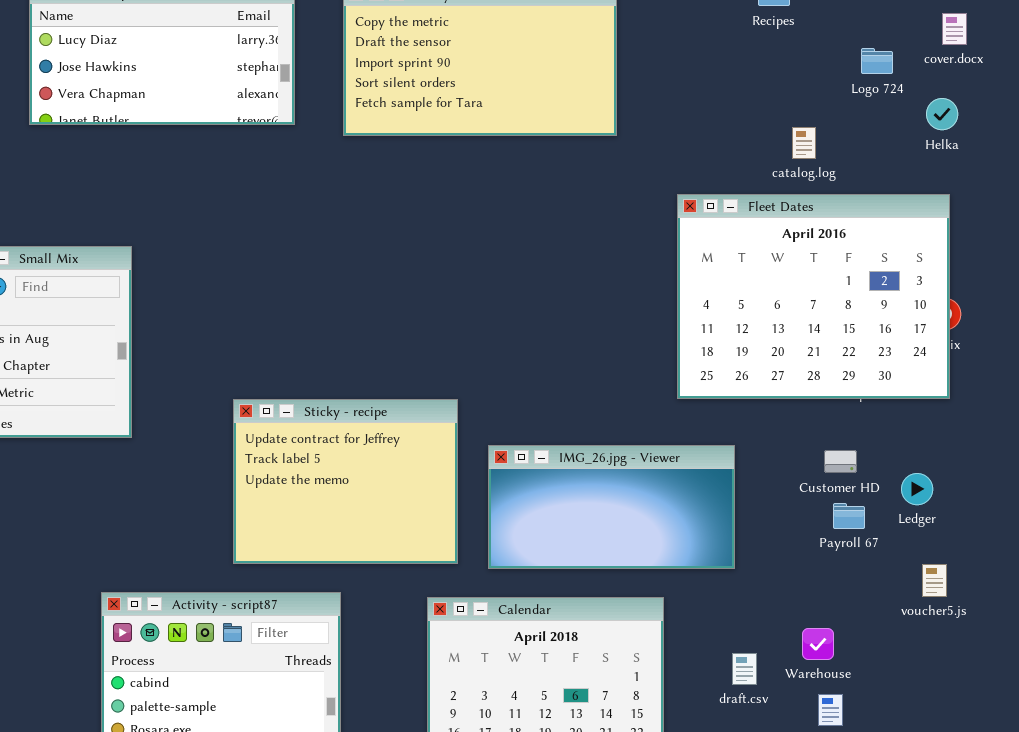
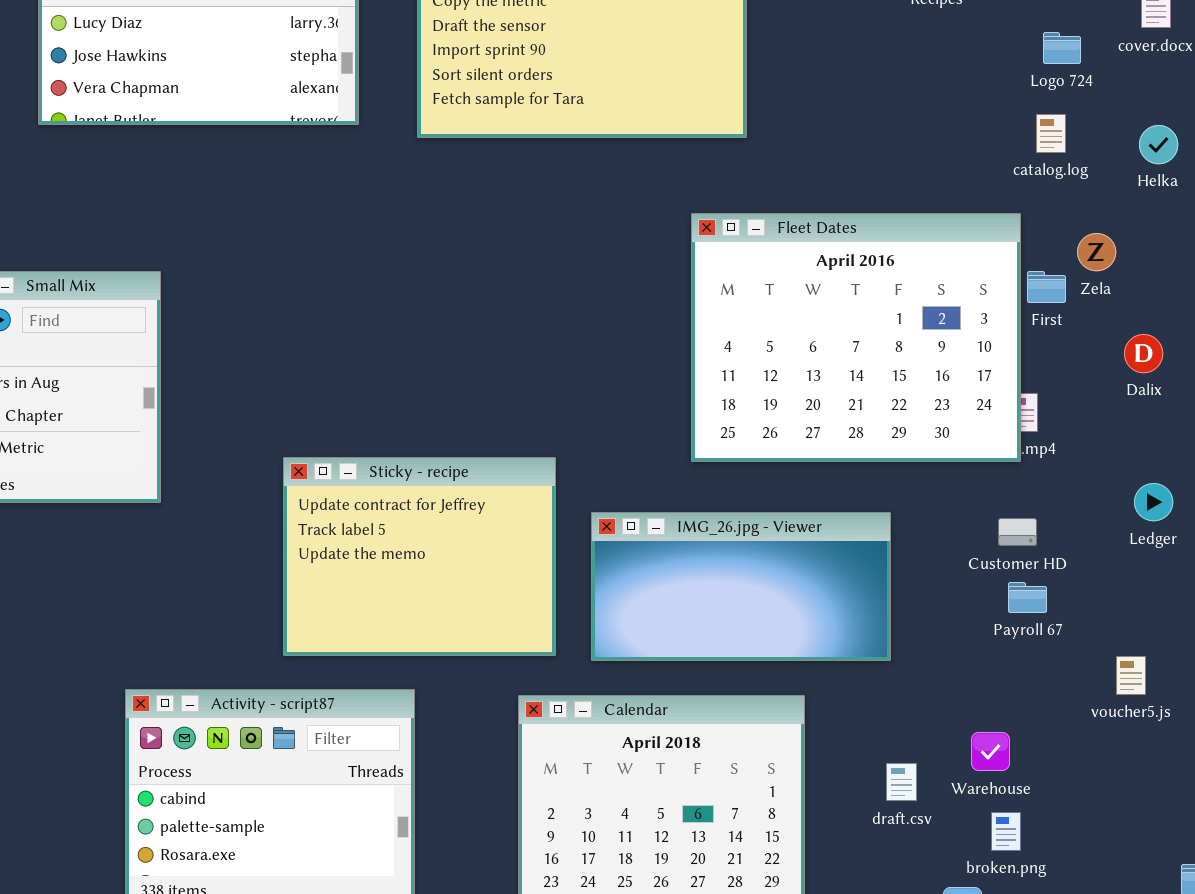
Helka: [926,98,958,130] -> [1139,125,1178,164], moved
catalog.log: [792,127,816,159] -> [1036,114,1066,153], moved
Fleet Dates: [677,194,950,399] -> [691,213,1021,462], moved
Ledger: [901,473,933,505] -> [1134,483,1173,521], moved

